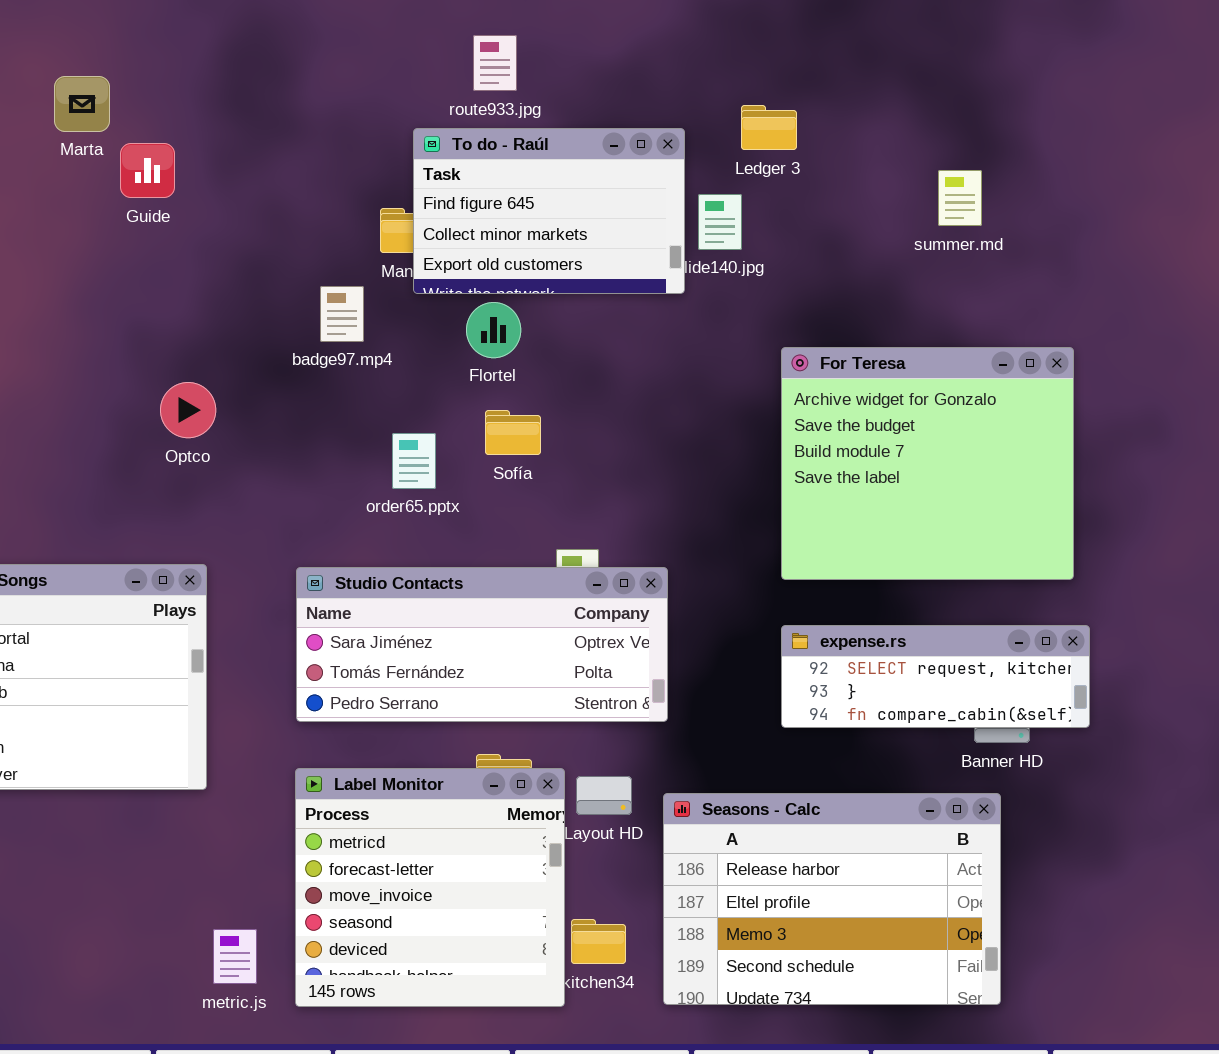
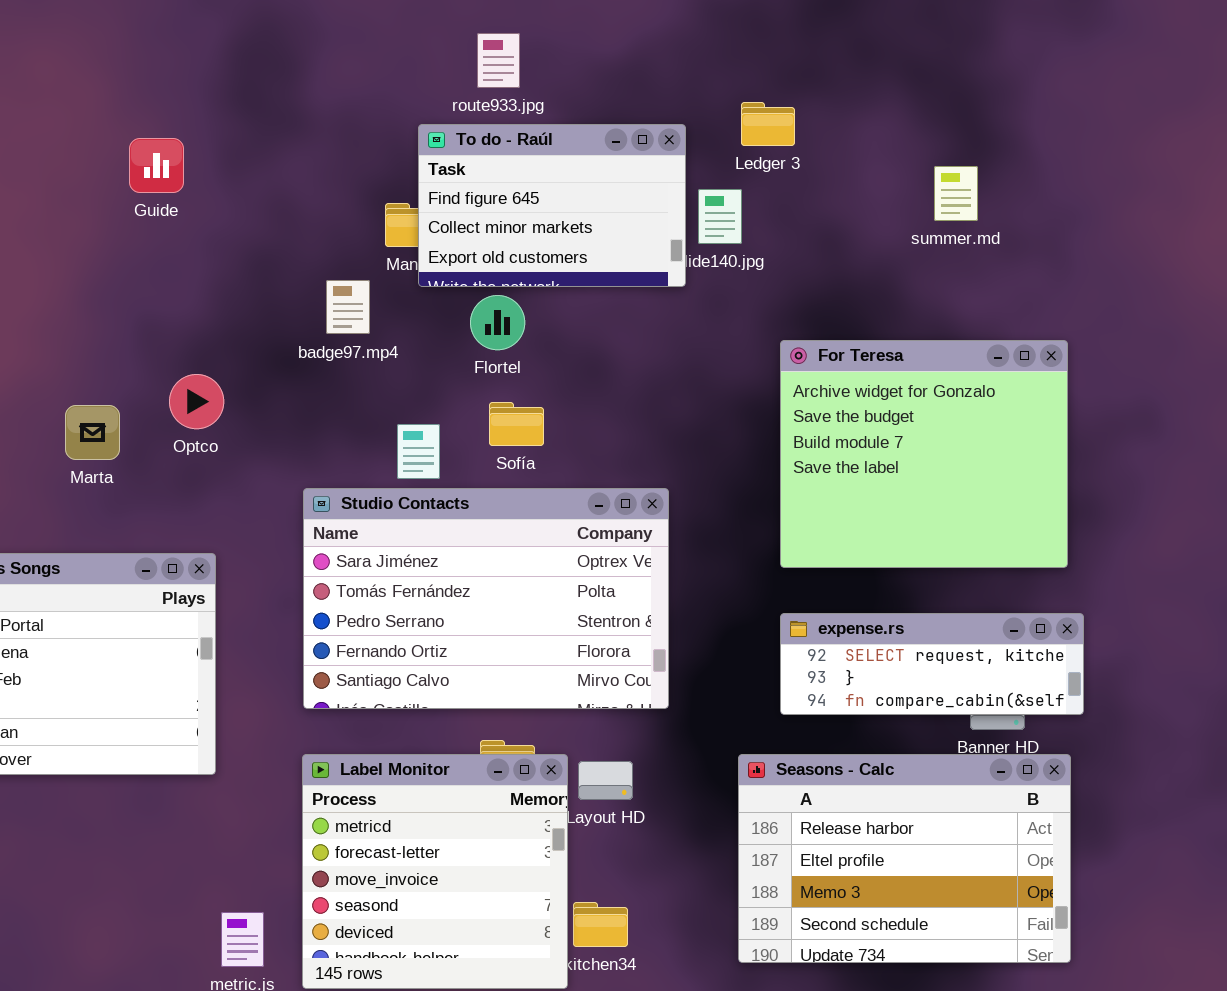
Marta: [54,76,110,132] -> [65,405,120,460], moved
Studio Contacts: [296,567,668,722] -> [303,488,669,709], resized
Seasons - Calc: [663,793,1001,1005] -> [738,754,1071,963], moved

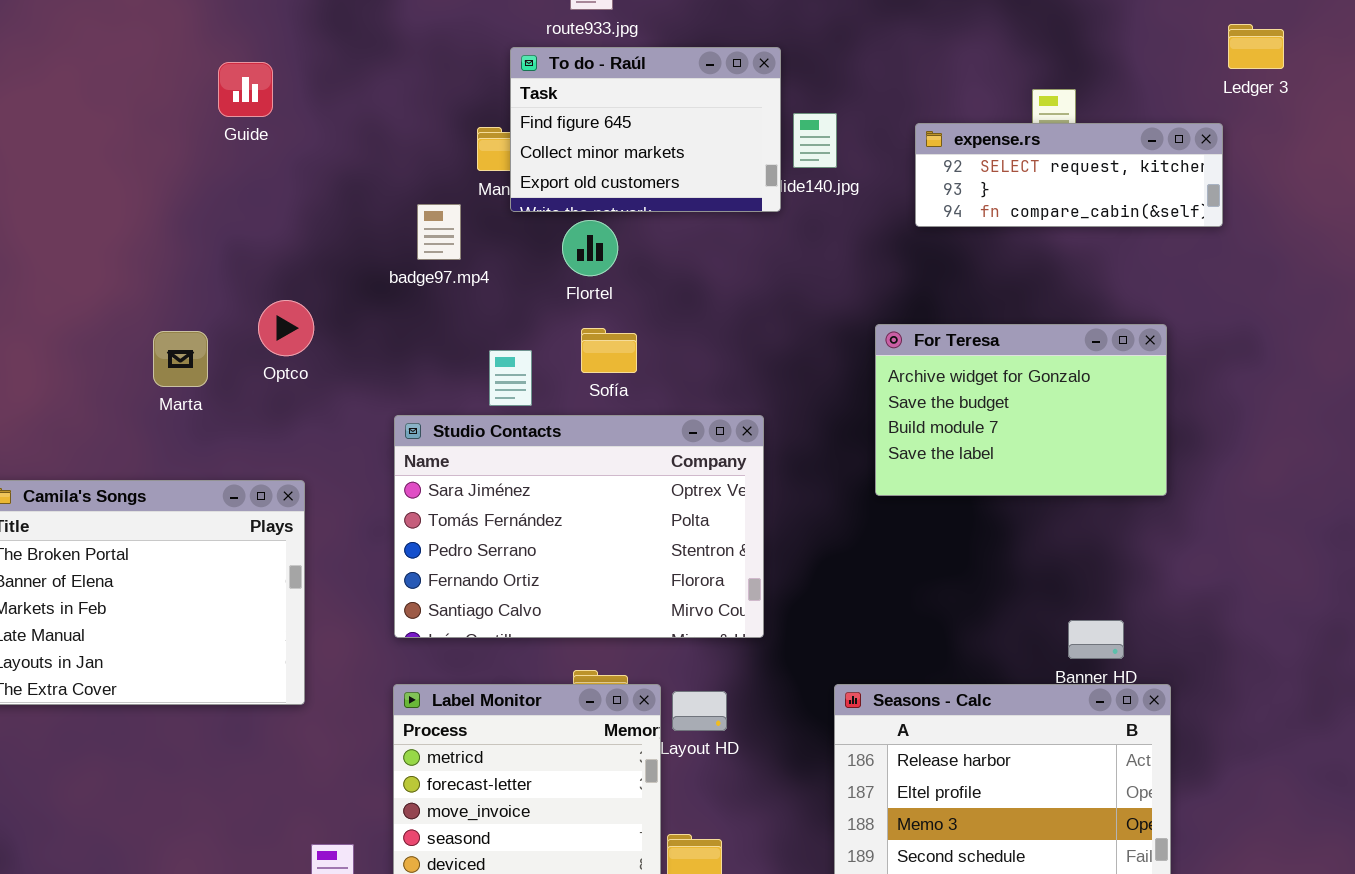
Ledger 3: [741,102,795,146] -> [1228,24,1284,69], moved
For Teresa: [780,340,1068,568] -> [875,324,1167,496], resized
expense.rs: [780,613,1084,715] -> [915,123,1223,227], moved

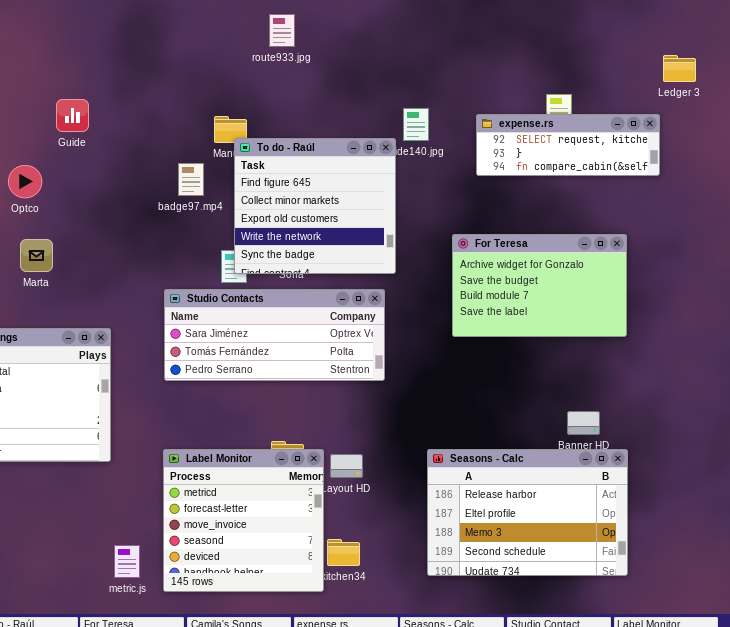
To do - Raúl: [510,47,781,212] -> [234,138,396,274], moved, resized
Guide: [218,62,273,117] -> [56,99,89,132], moved
Optco: [258,300,314,356] -> [8,165,42,198], moved
Studio Contacts: [394,415,764,638] -> [164,289,385,381], resized

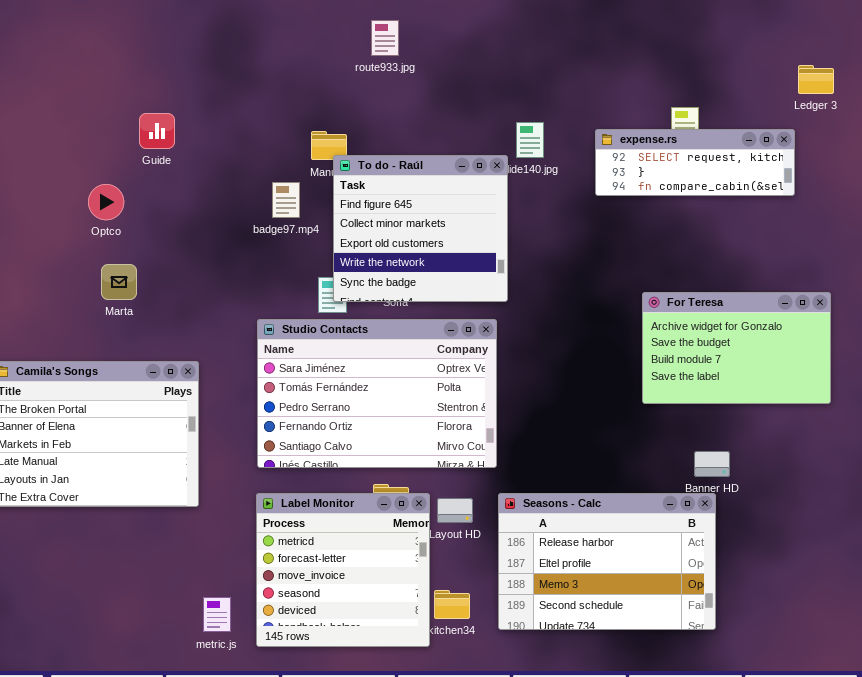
For Teresa: [452,234,627,337] -> [642,292,831,404], moved
Studio Contacts: [164,289,385,381] -> [257,319,497,468], resized
Seasons - Calc: [427,449,628,576] -> [498,493,716,630], moved

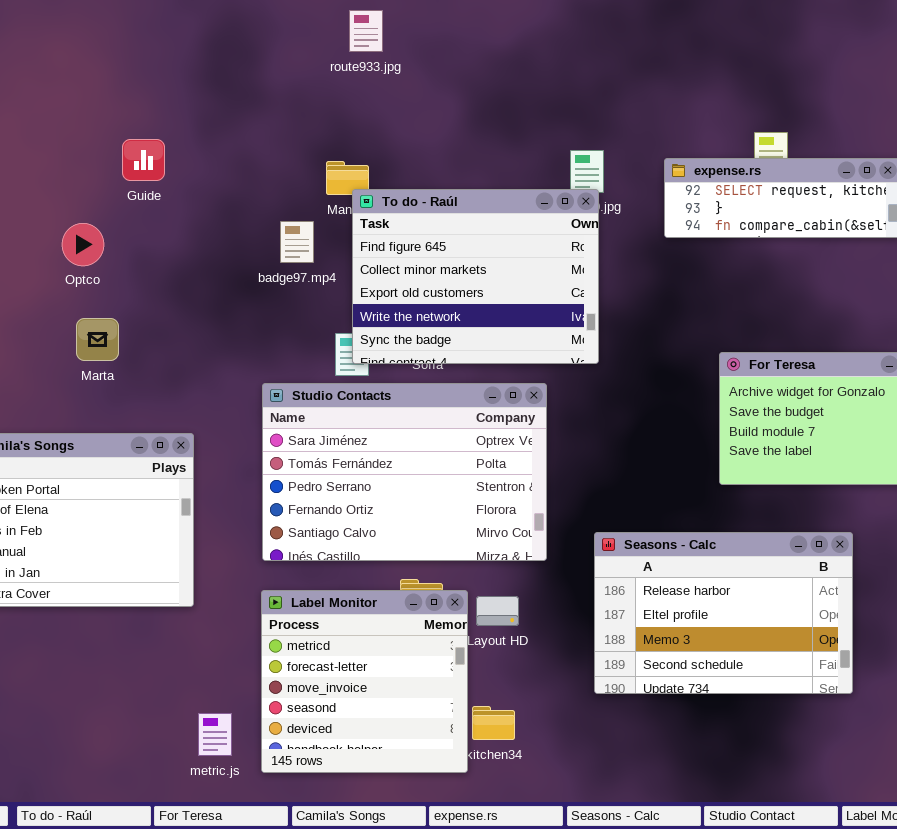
route933.jpg: [371,20,399,56] -> [349,10,383,52], moved
To do - Raúl: [333,155,508,302] -> [352,189,599,364], resized
Seasons - Calc: [498,493,716,630] -> [594,532,853,694], moved

